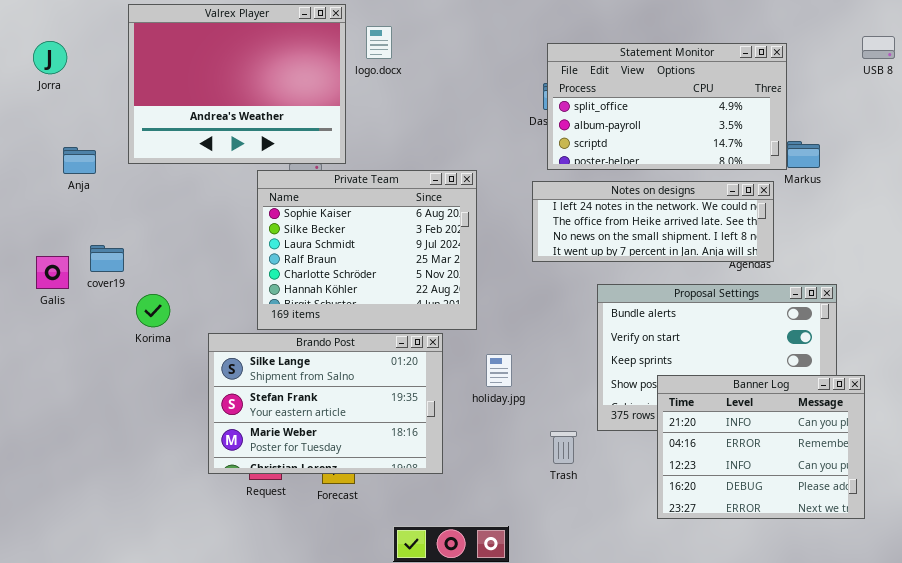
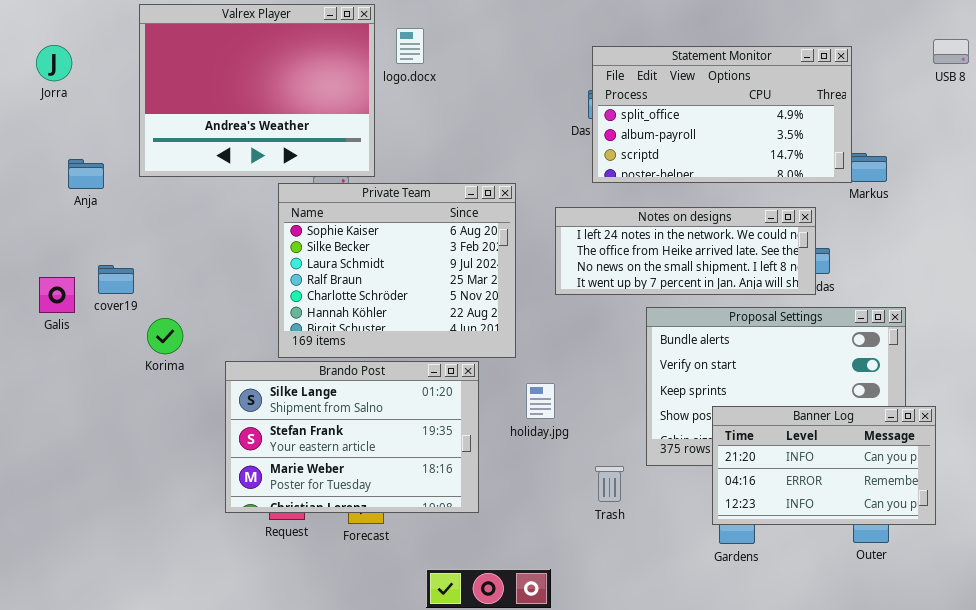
Notes on designs: [532,181,774,262] -> [555,207,816,295], moved
Banner Log: [657,375,865,519] -> [712,406,936,525], resized

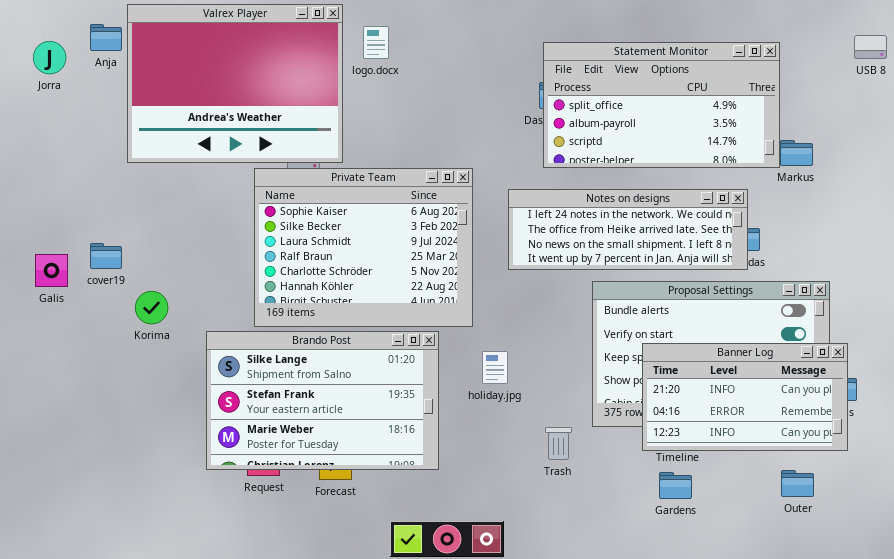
Anja: [68,159,104,189] -> [90,24,122,51], moved
Banner Log: [712,406,936,525] -> [642,343,848,451], moved

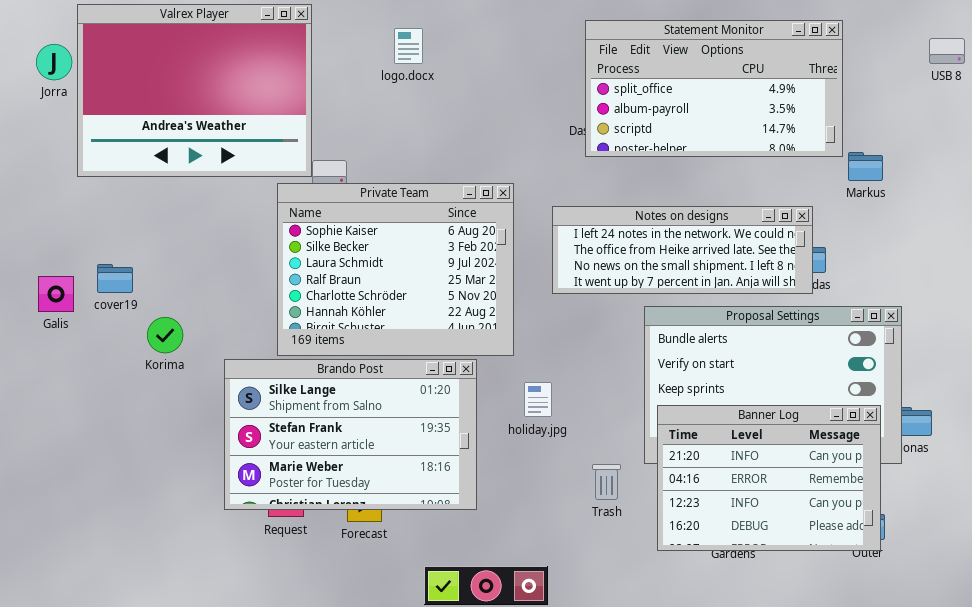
Valrex Player: [127,4,343,163] -> [77,4,312,177], moved
Statement Monitor: [543,42,780,168] -> [585,20,843,157], moved
Banner Log: [642,343,848,451] -> [657,405,881,551], moved, resized

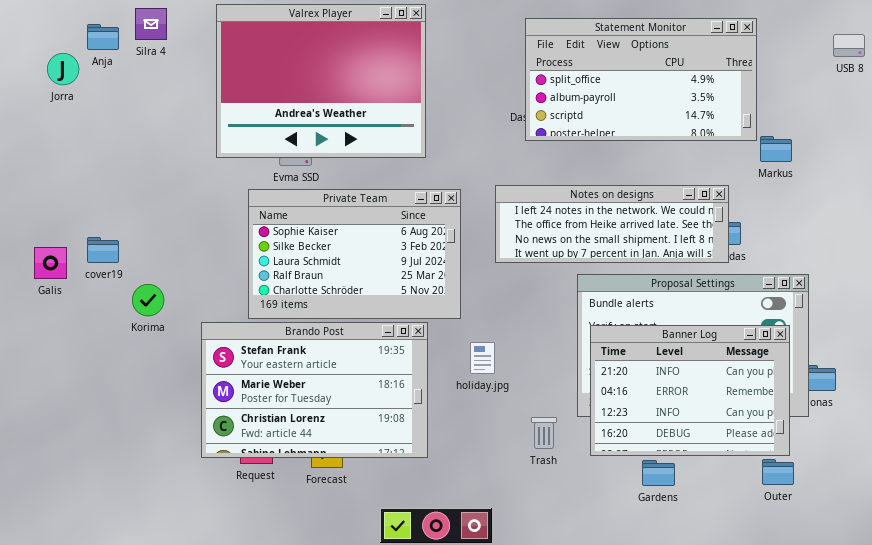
Valrex Player: [77,4,312,177] -> [216,4,426,158], moved
Jorra: [36,44,72,80] -> [47,53,79,85], moved
Private Team: [277,183,514,356] -> [248,189,461,319], resized
Brando Post: [224,359,477,510] -> [201,322,428,458], scrolled down 1 row
Banner Log: [657,405,881,551] -> [590,325,790,456], moved

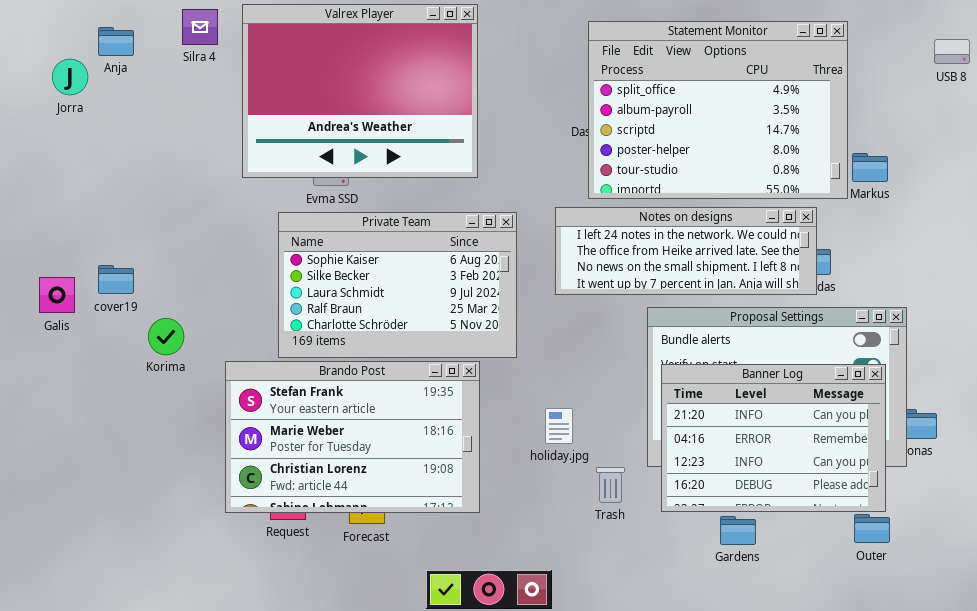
Silra 4: [135,8,167,40] -> [182,9,218,45], moved
Statement Monitor: [525,18,757,141] -> [588,21,848,199], resized
holiday.jpg: [470,342,495,374] -> [545,408,573,444], moved

